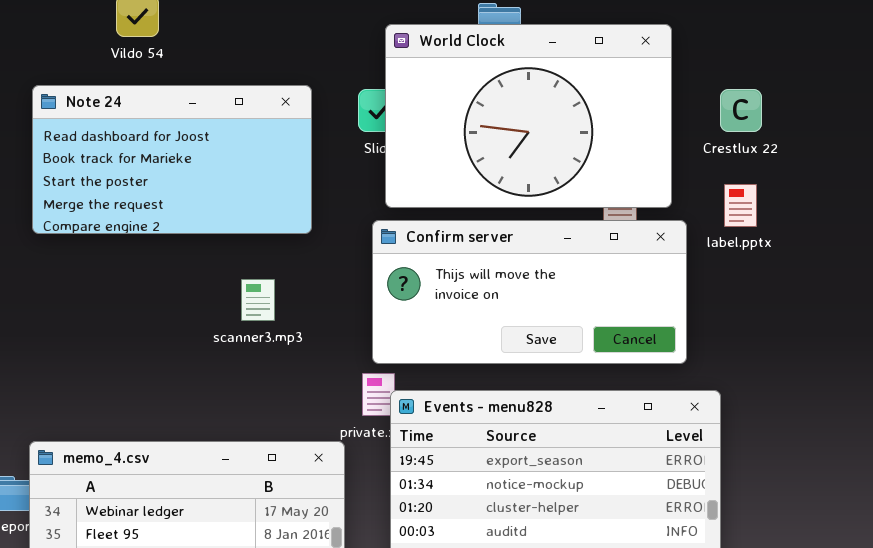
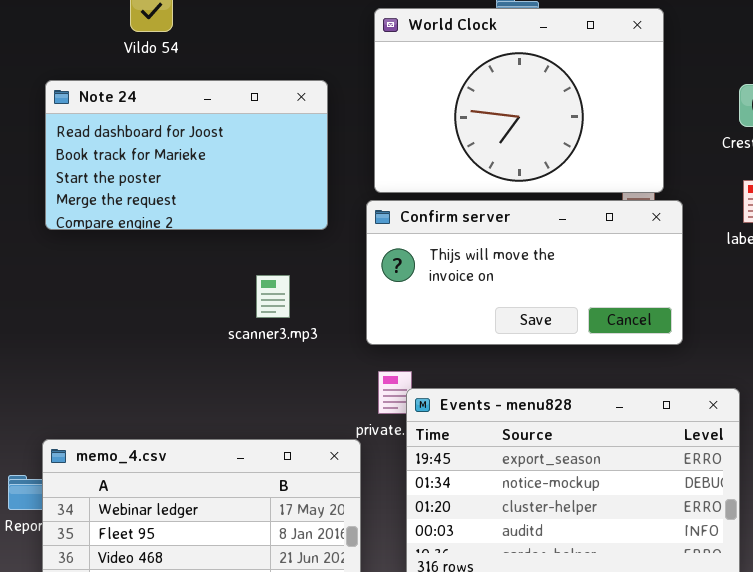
World Clock: [385,24,672,208] -> [374,8,664,193], moved
Confirm server: [372,220,687,364] -> [366,200,683,345], moved

